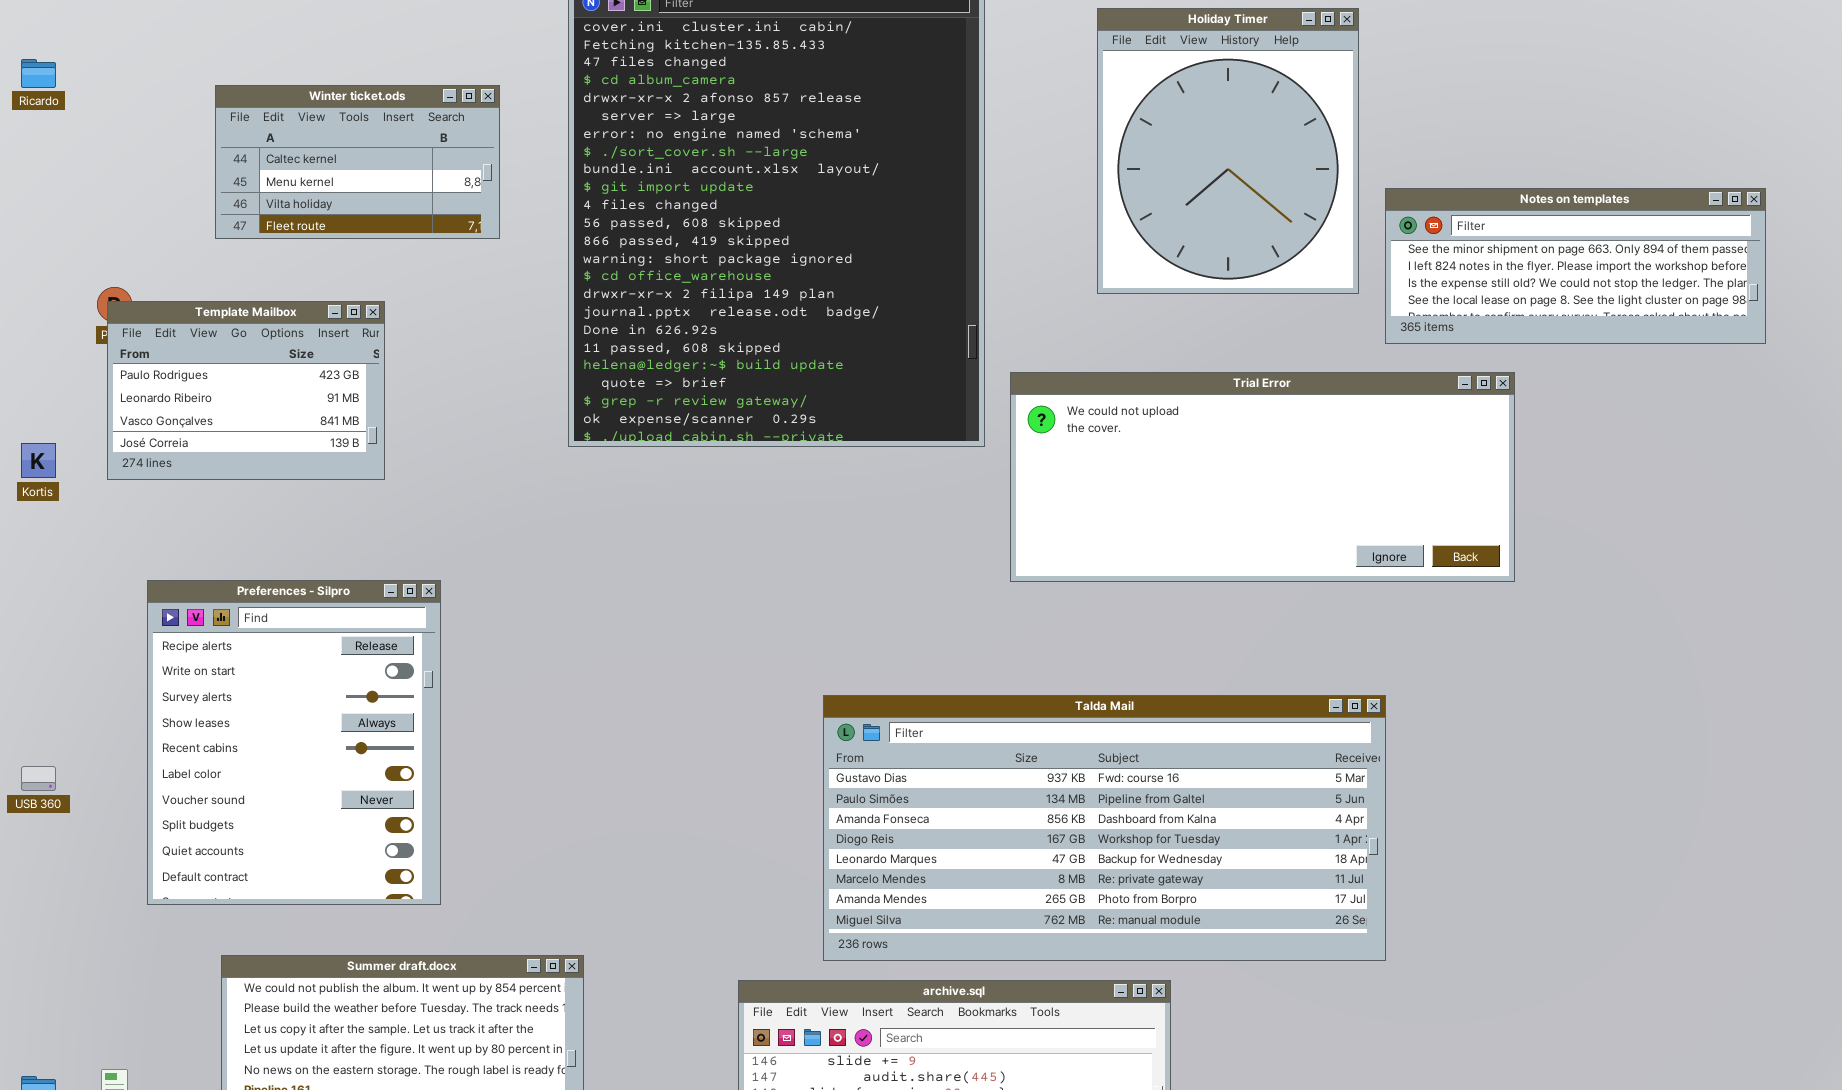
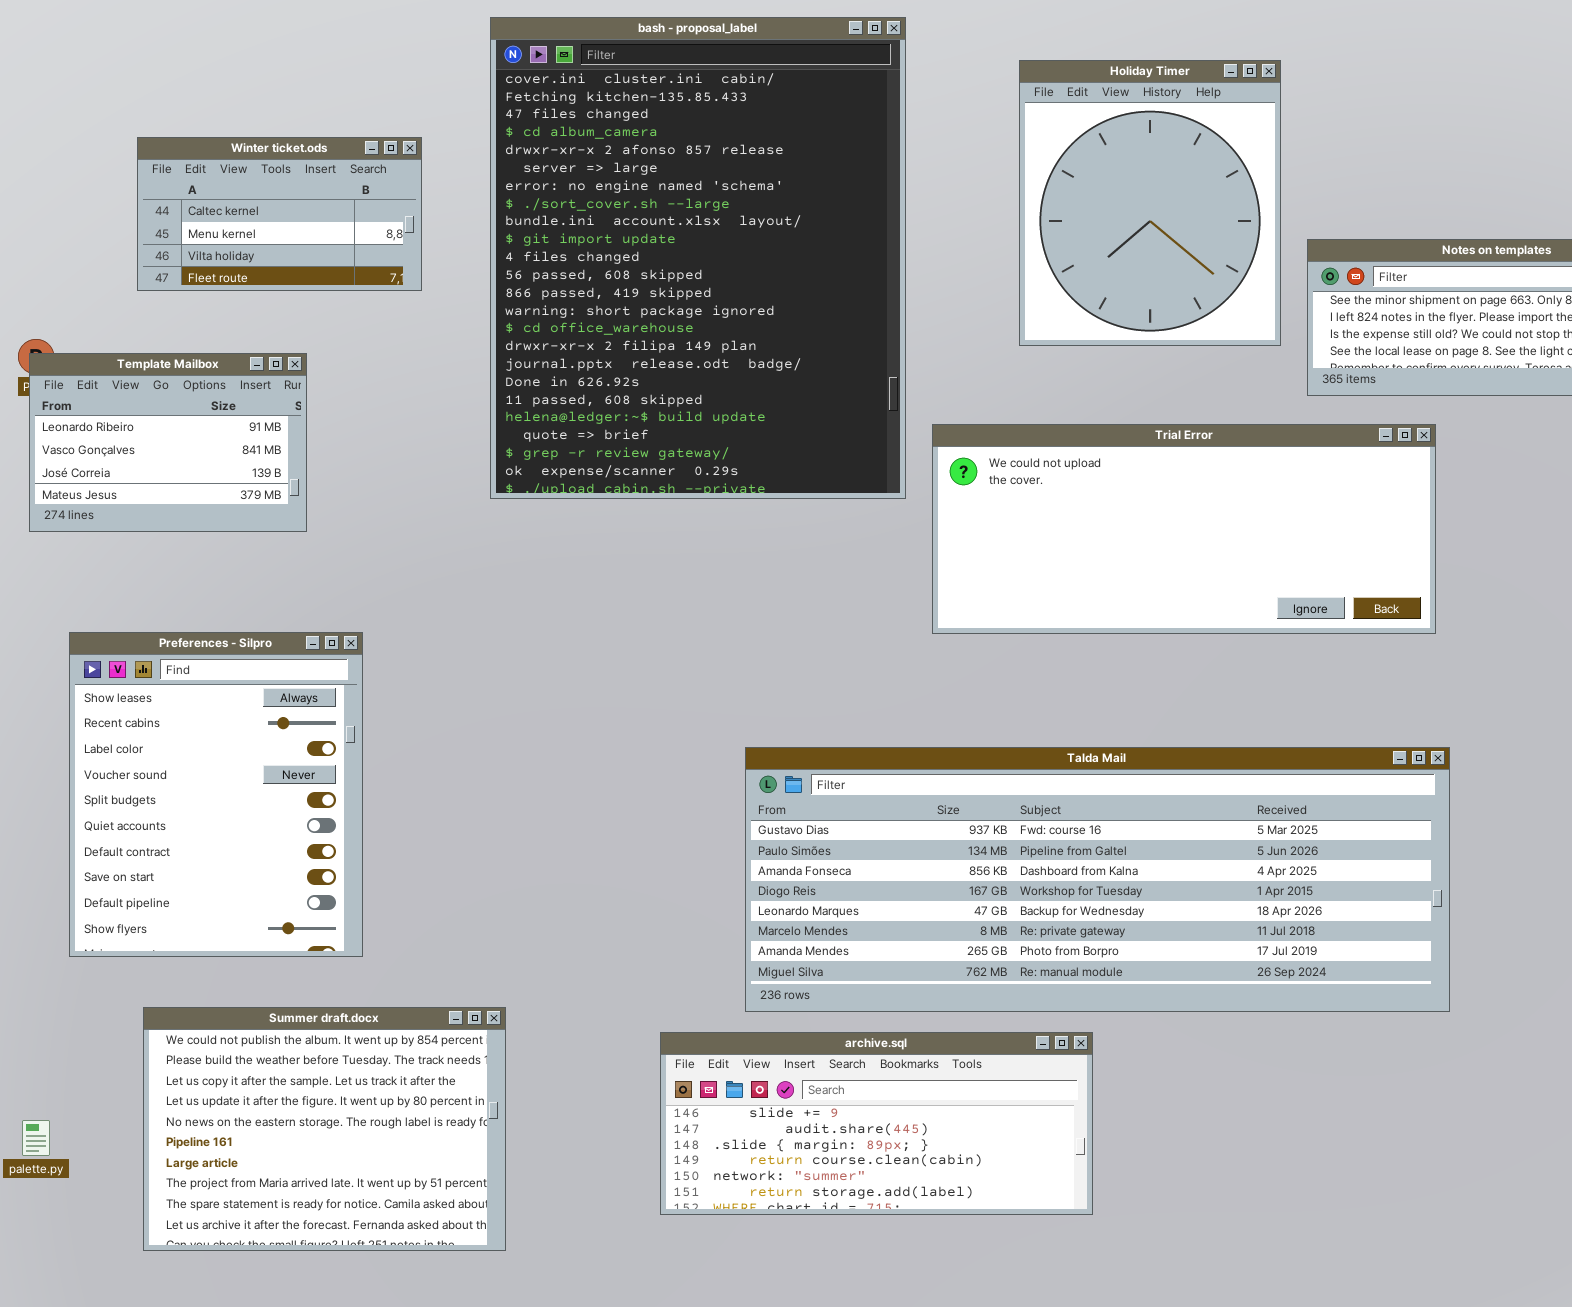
Template Mailbox: [107,301,385,480] -> [29,353,307,532], scrolled down 1 row
Preferences - Silpro: [147,580,441,905] -> [69,632,363,957], scrolled down 3 rows
Talda Mail: [823,695,1386,961] -> [745,747,1450,1012], resized

